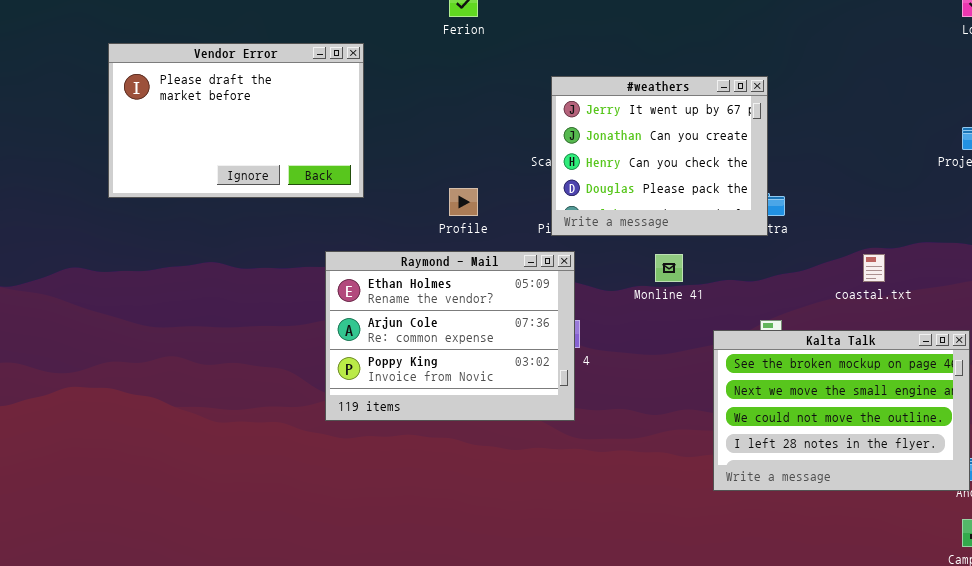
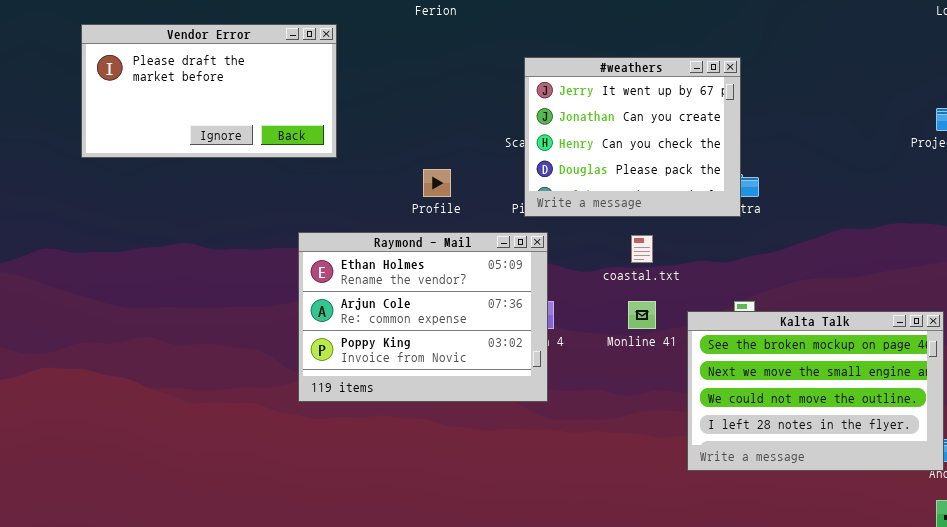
Vendor Error: [108,43,364,198] -> [81,24,337,158], resized
Monline 41: [655,254,683,282] -> [628,301,656,329], moved
coastal.txt: [863,254,885,282] -> [631,235,653,263], moved

